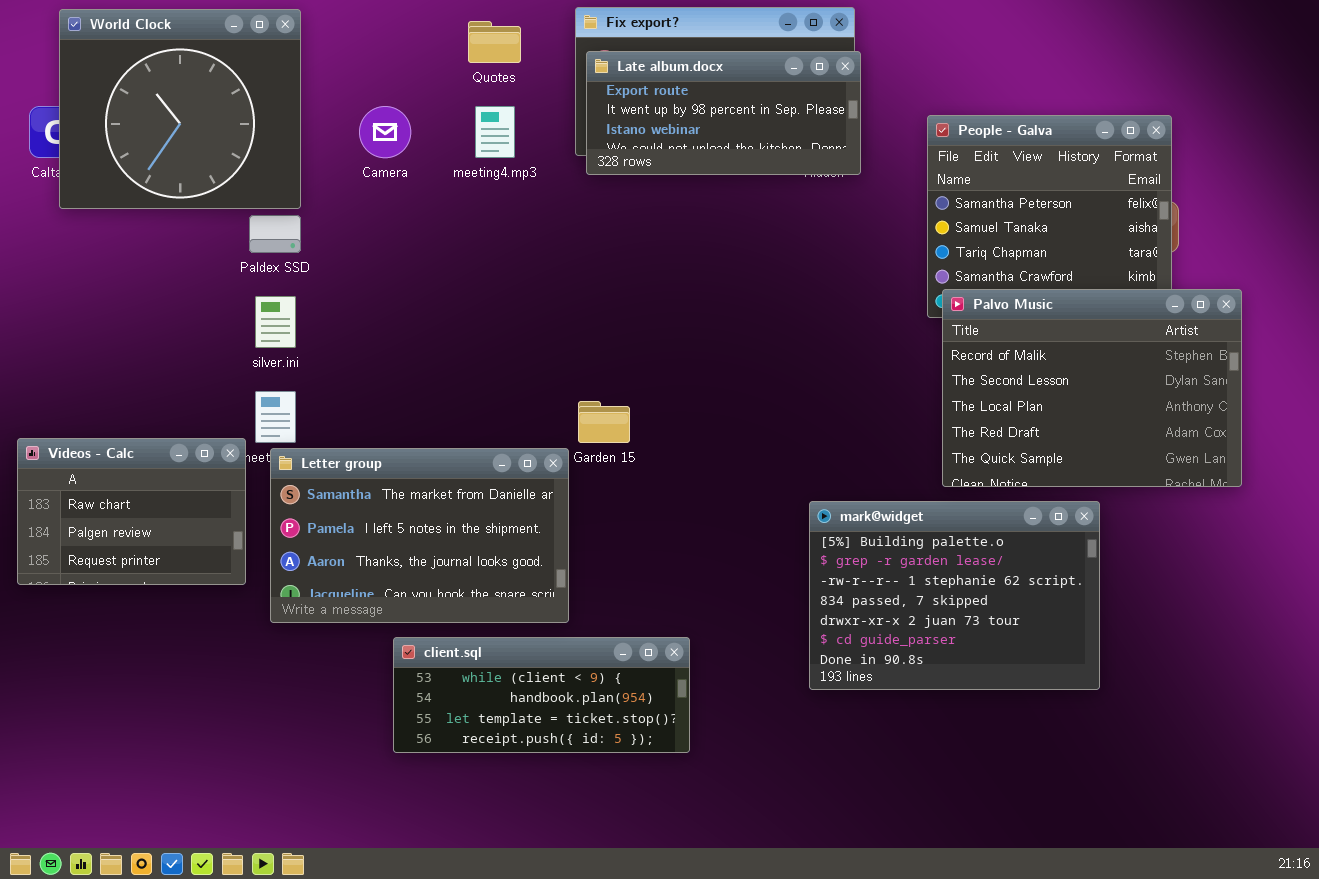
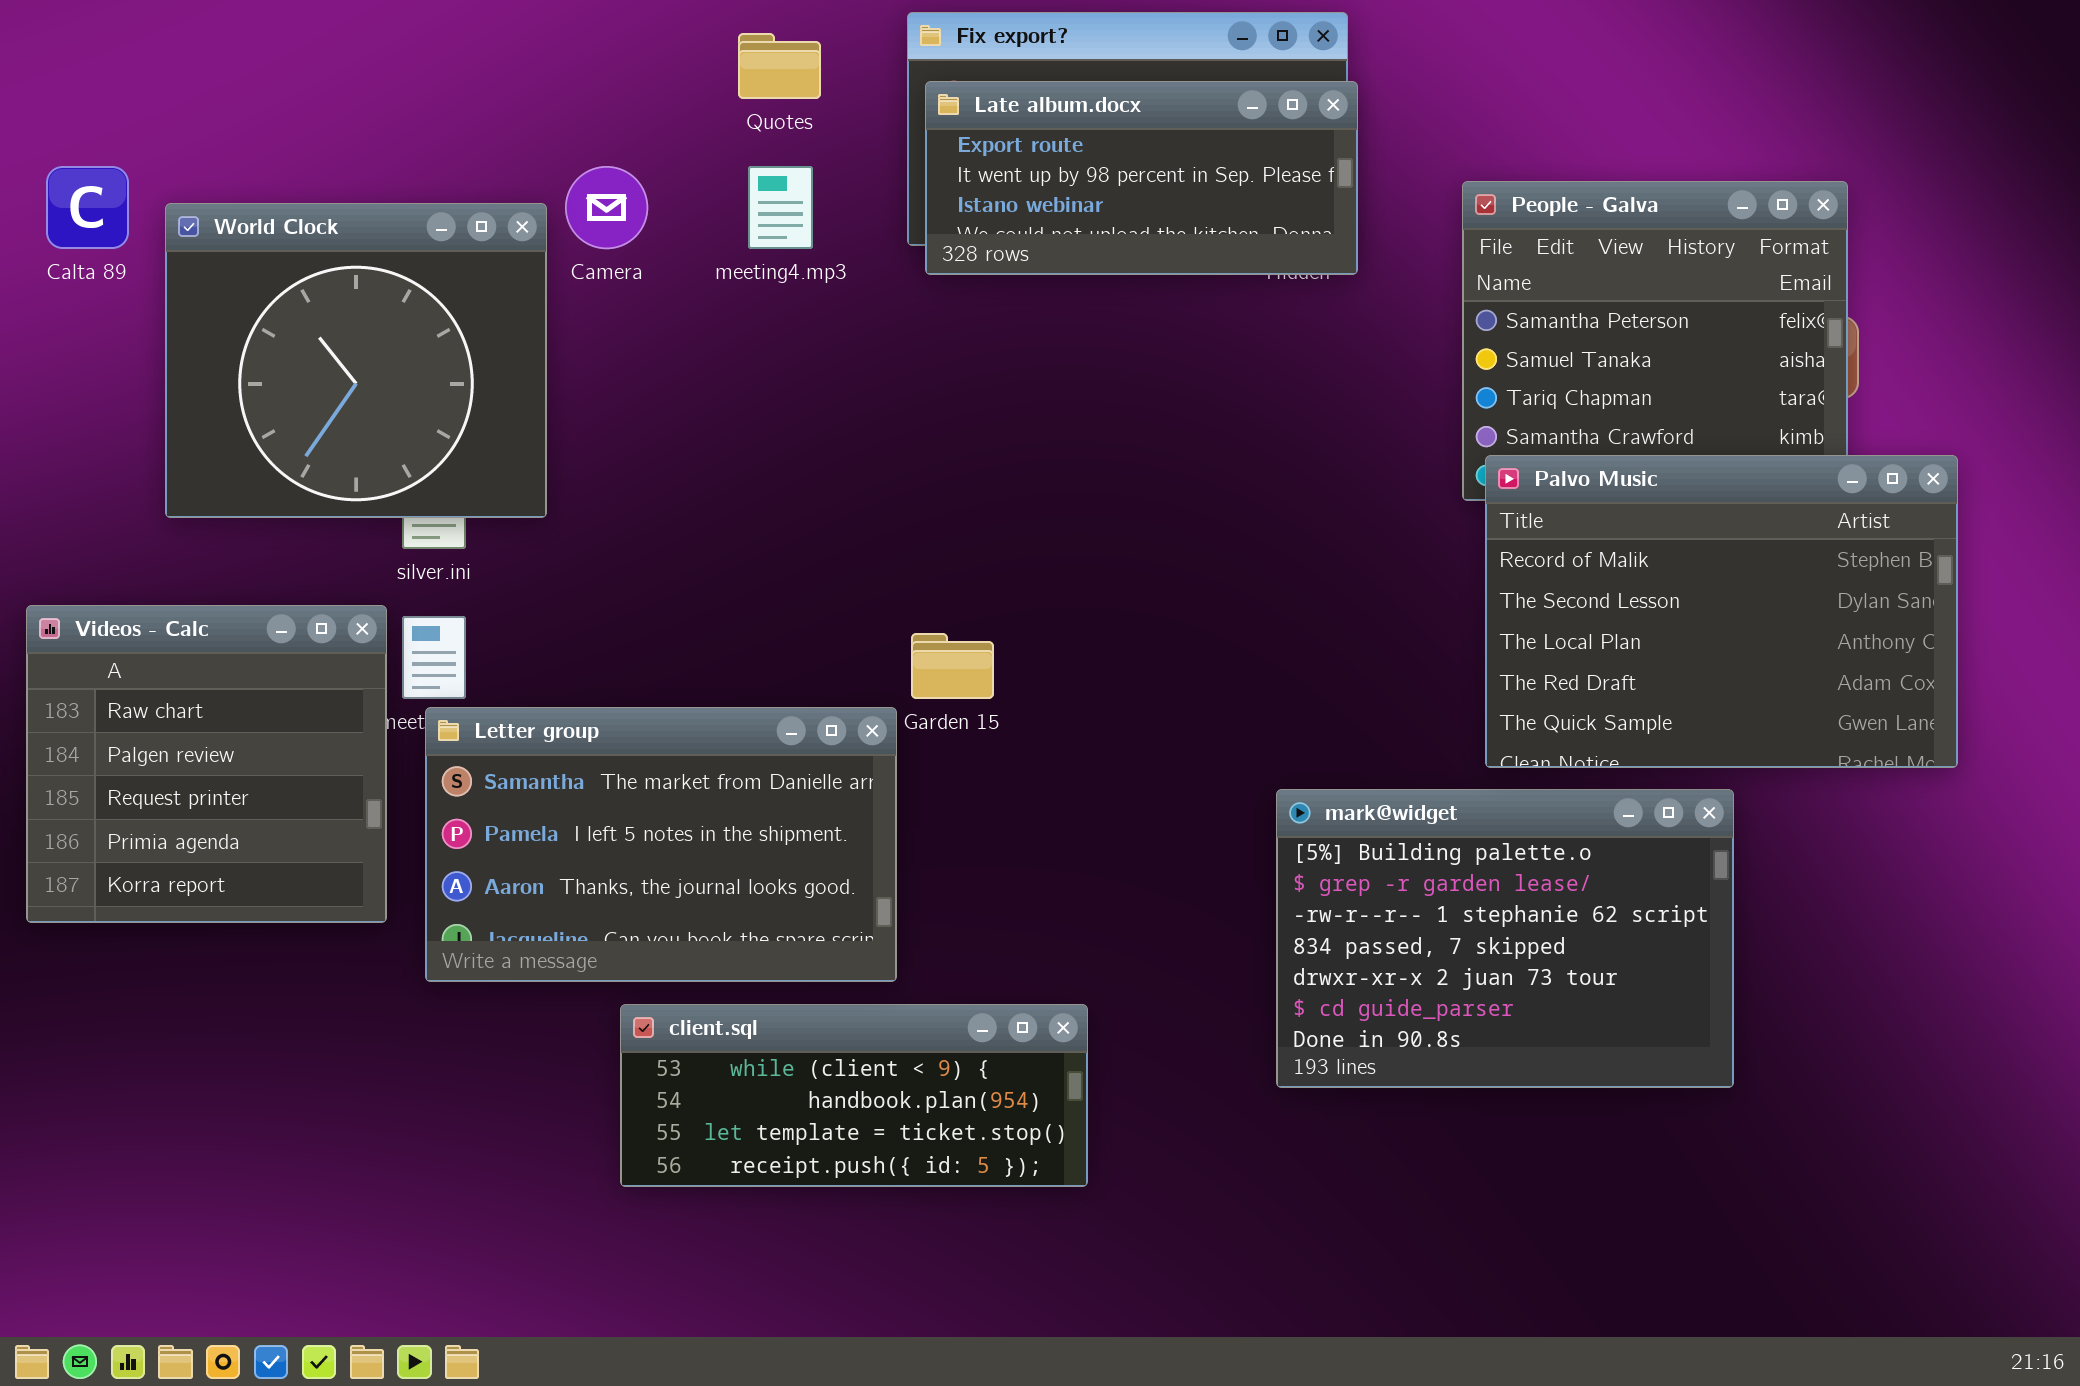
World Clock: [59,9,301,209] -> [165,203,547,518], moved
Videos - Calc: [17,438,246,585] -> [26,605,387,923], resized

